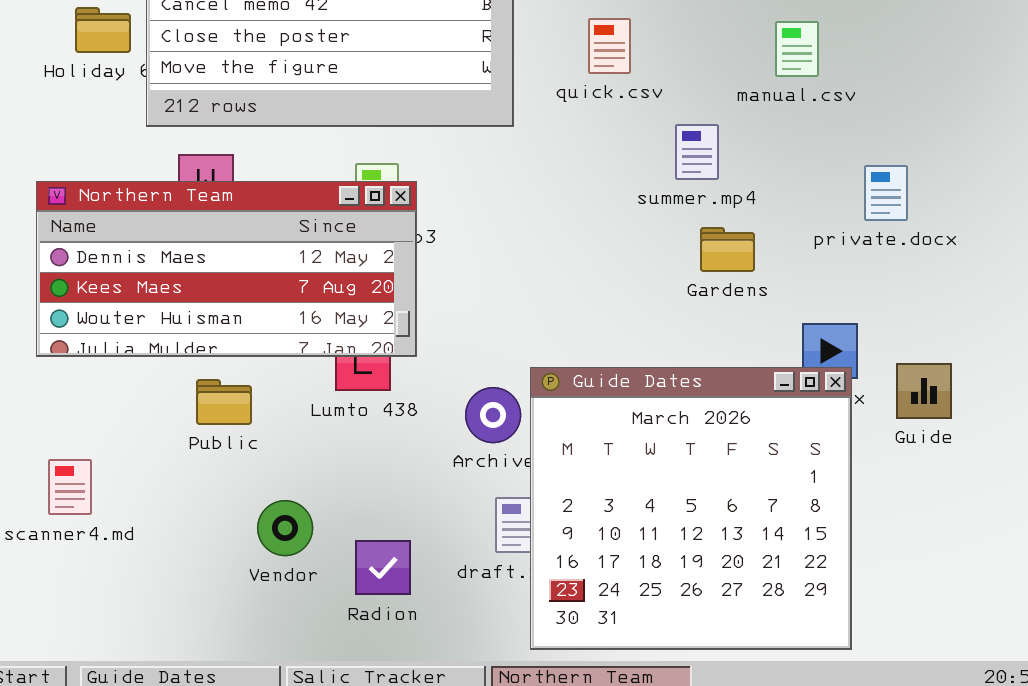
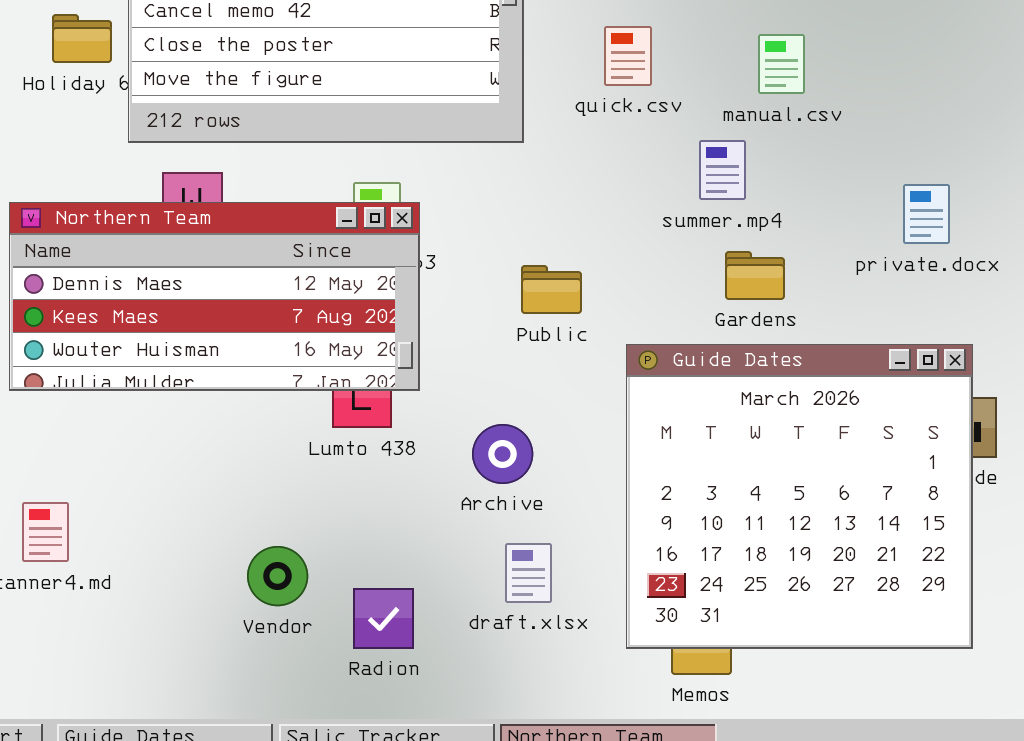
manual.csv: [775,21,819,77] -> [758,34,805,94], moved
Guide Dates: [530,367,852,650] -> [626,344,973,649], moved
Public: [196,379,252,425] -> [521,265,582,314], moved

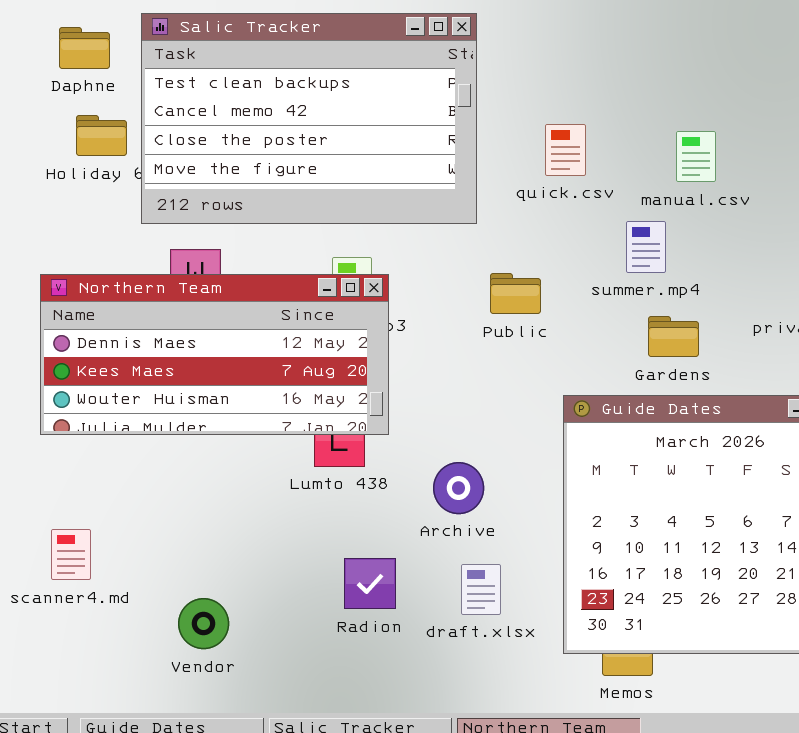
Public: [521,265,582,314] -> [490,273,541,314], moved
Vendor: [247,546,308,606] -> [178,598,229,649], moved
Radion: [353,588,414,649] -> [344,558,396,609], moved

